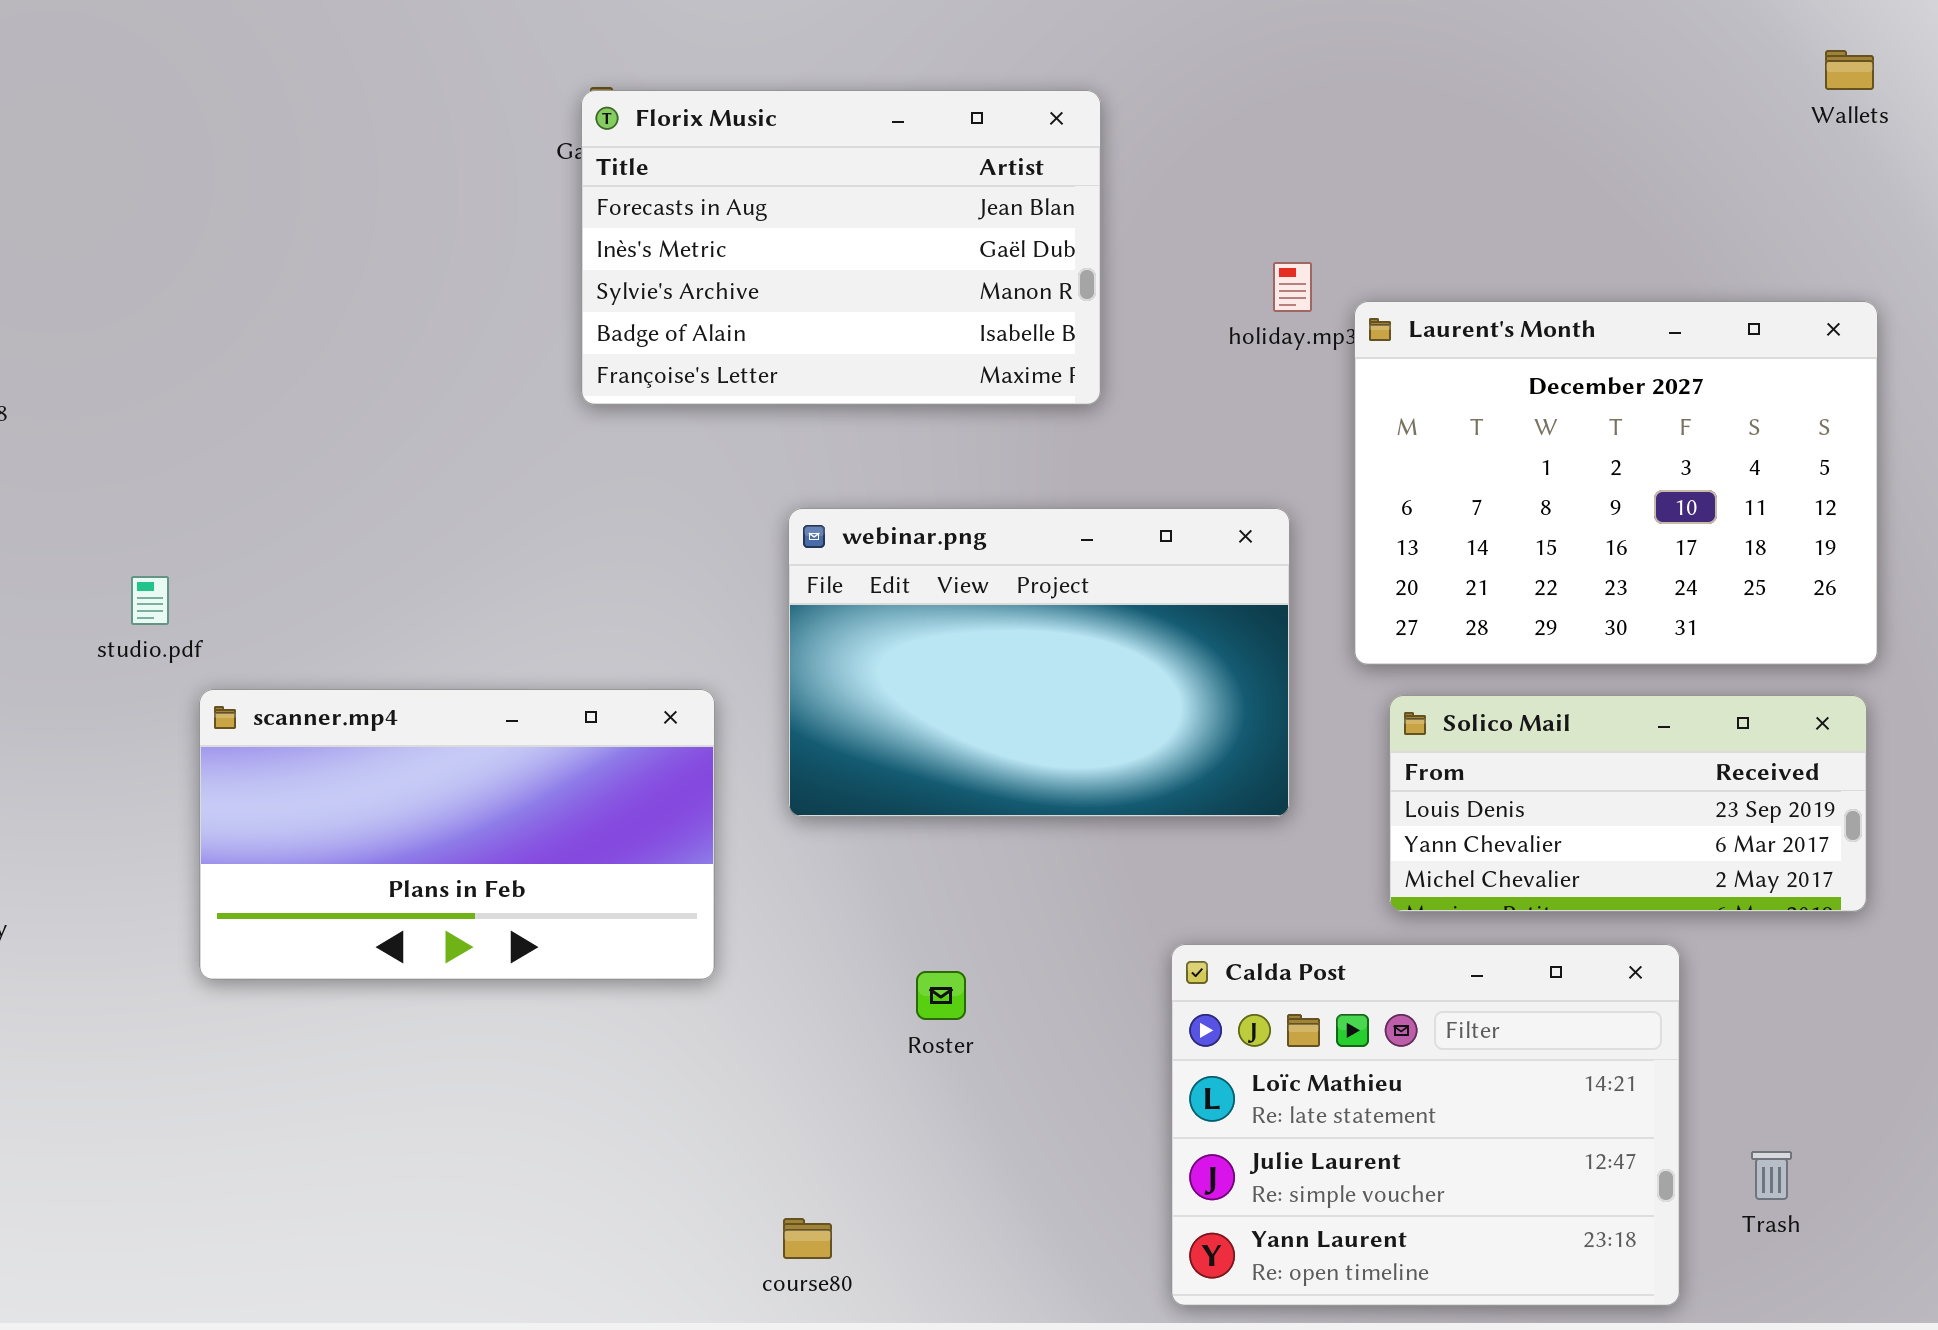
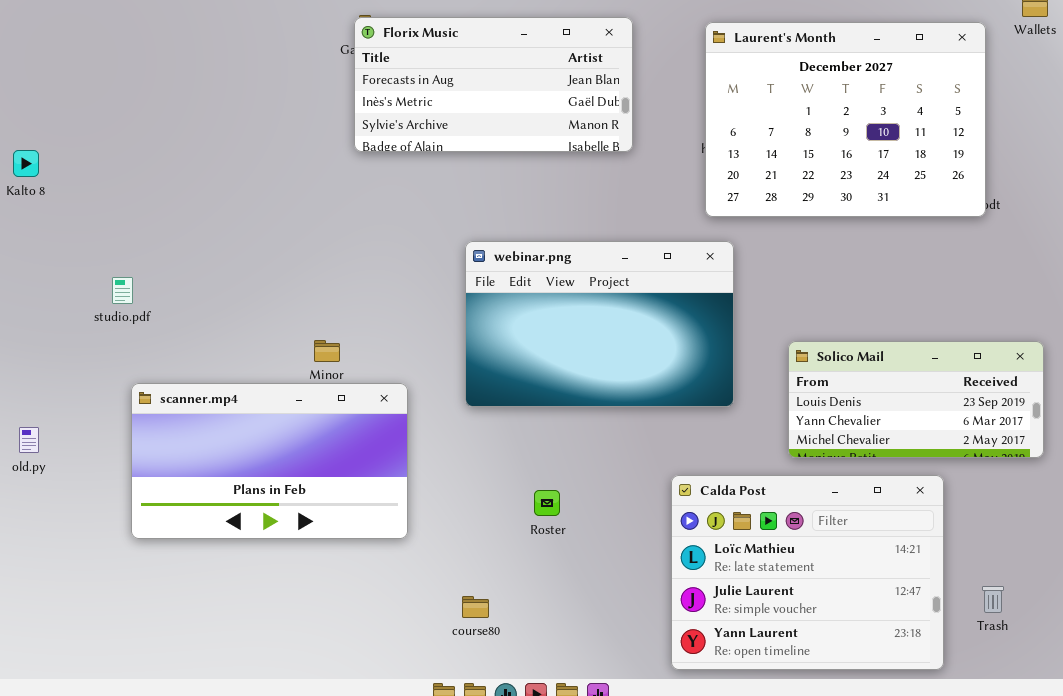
Florix Music: [581,90,1101,405] -> [354,17,633,152], resized
Laurent's Month: [1354,301,1878,665] -> [705,22,986,217], moved
scanner.mp4: [199,689,715,980] -> [131,383,408,539], moved
course80: [783,1218,832,1259] -> [462,596,489,618], moved

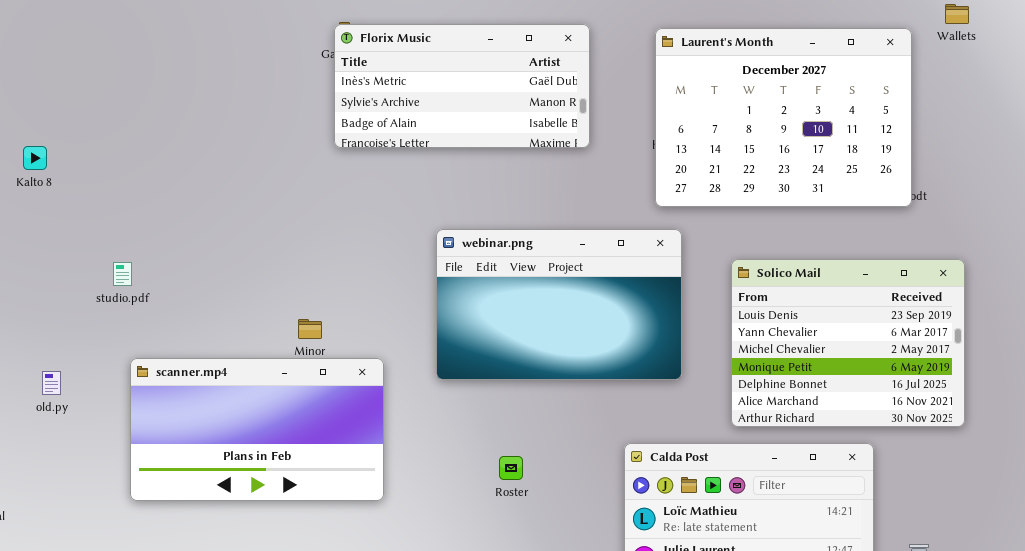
Florix Music: [354,17,633,152] -> [334,24,590,148], scrolled down 1 row
Solico Mail: [788,341,1044,458] -> [731,259,965,427], resized
old.py: [19,427,39,453] -> [42,371,61,395], moved

